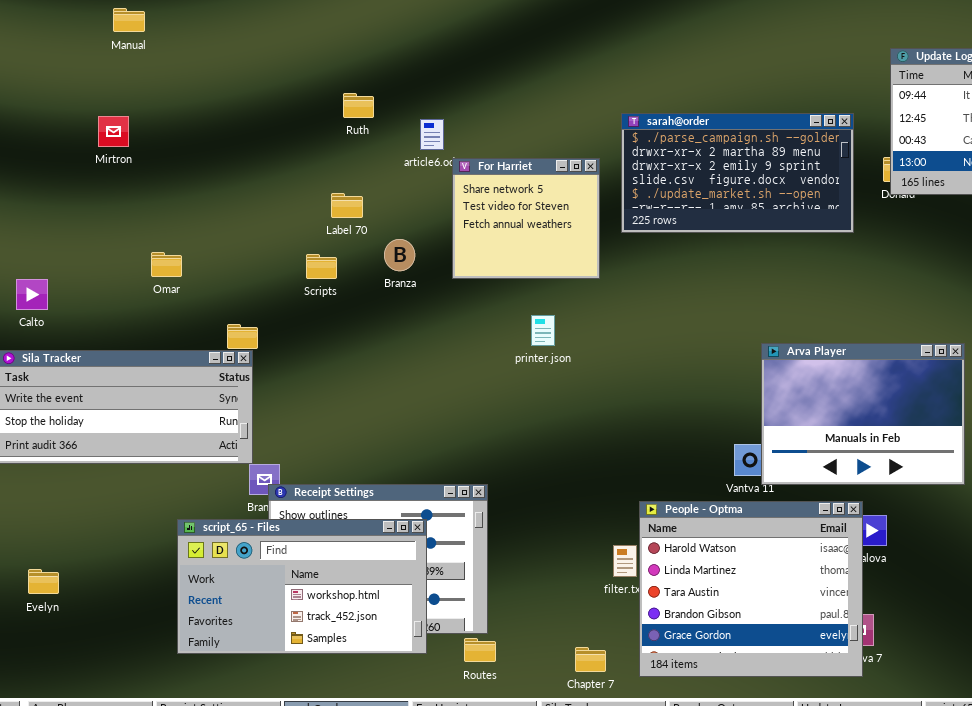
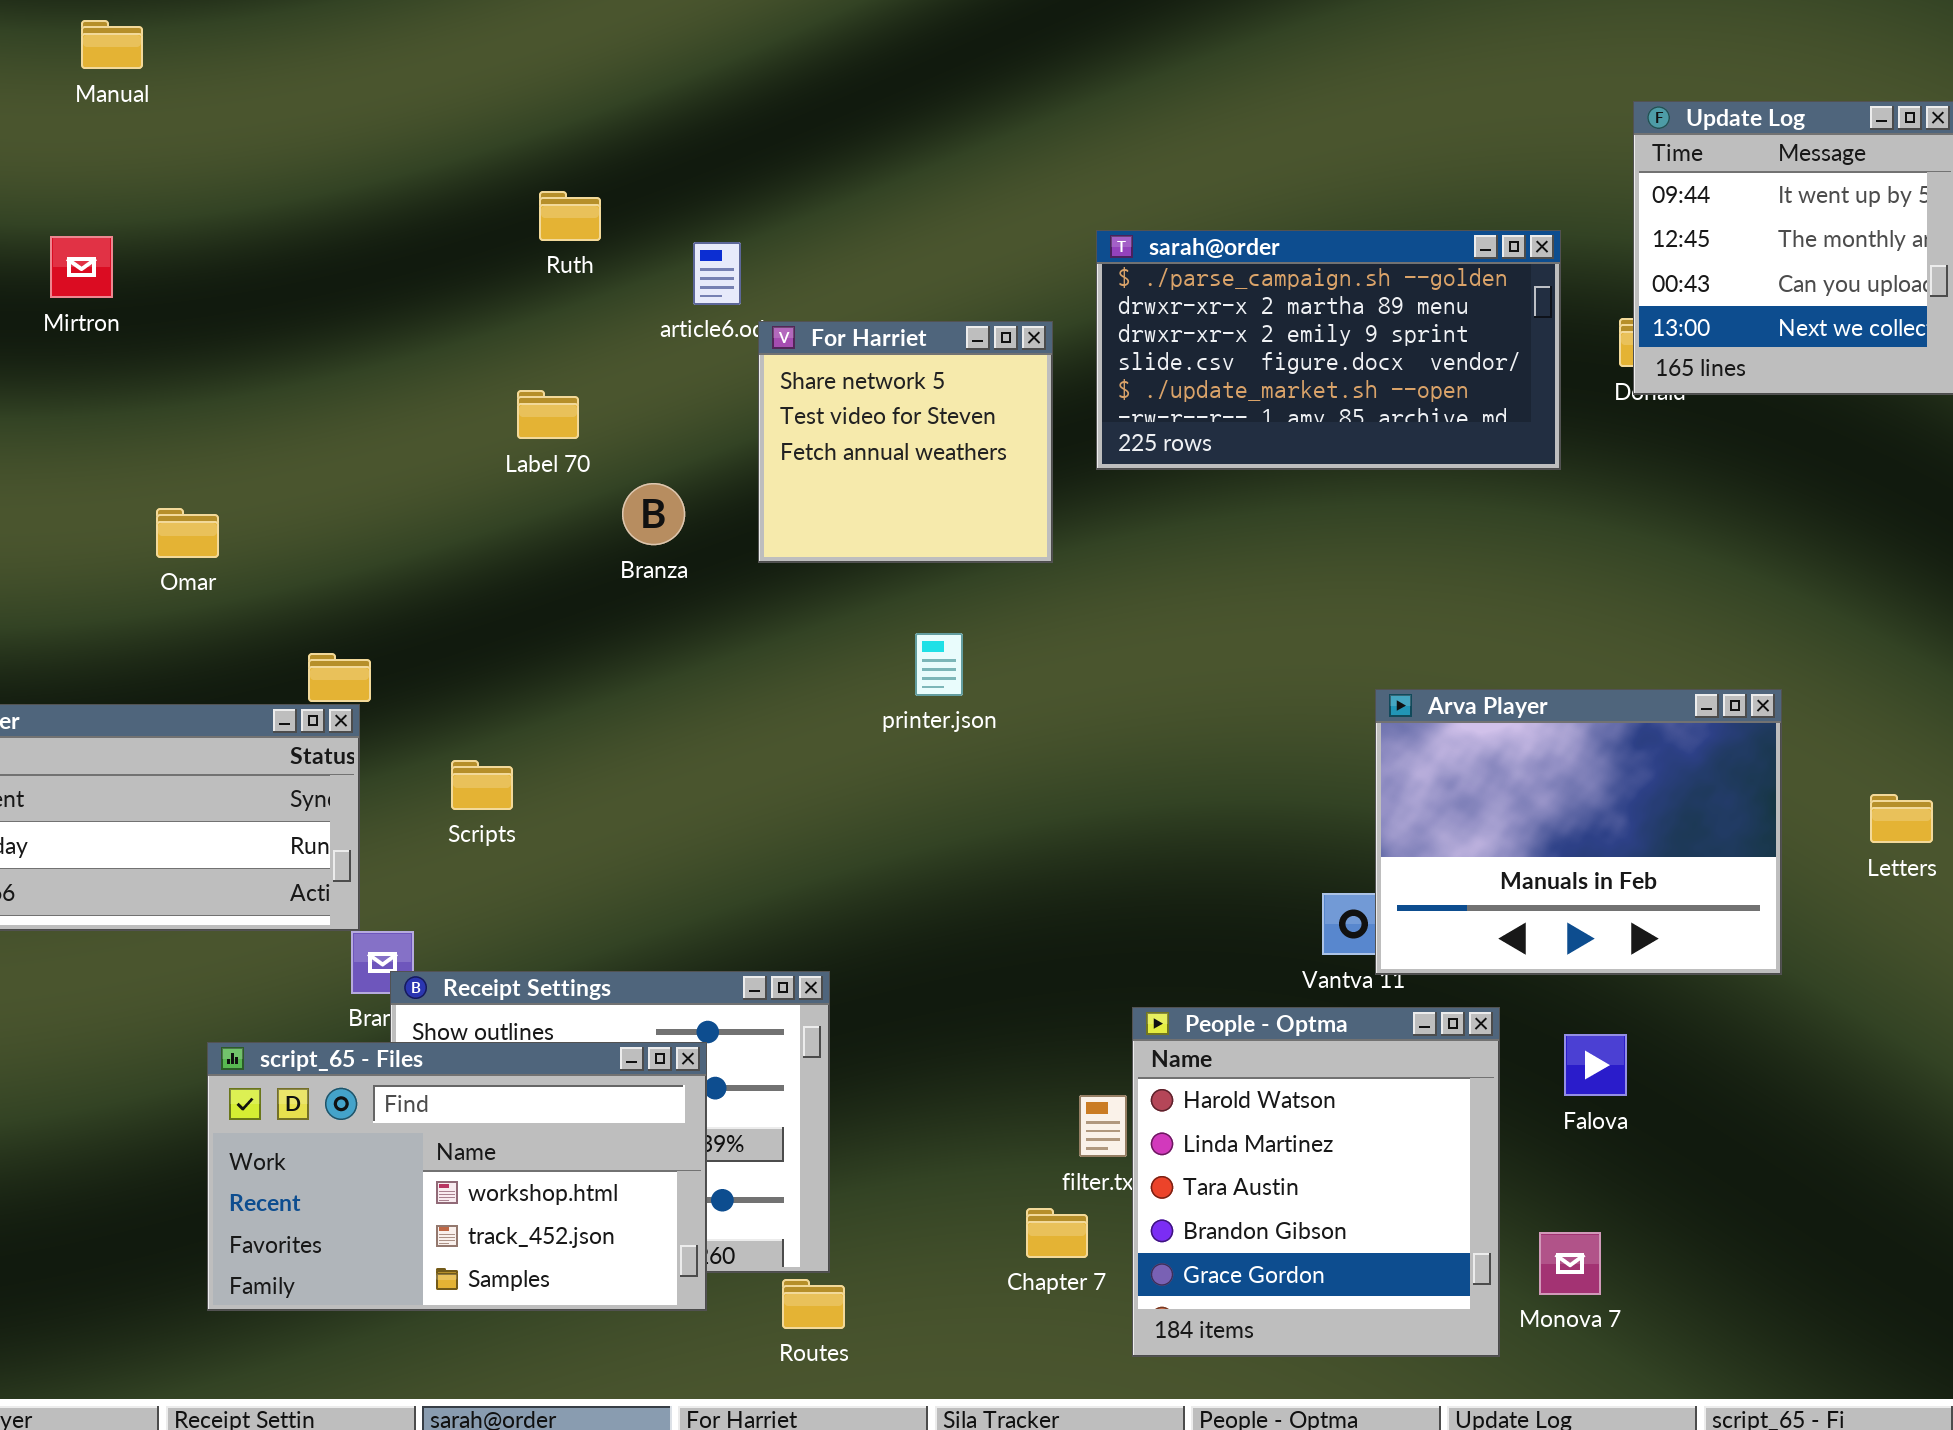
Scripts: [306,254,337,279] -> [451,760,513,810], moved
People - Optma: [639,501,863,677] -> [1132,1007,1500,1357], resized
Chapter 7: [575,647,606,672] -> [1026,1208,1088,1258], moved

